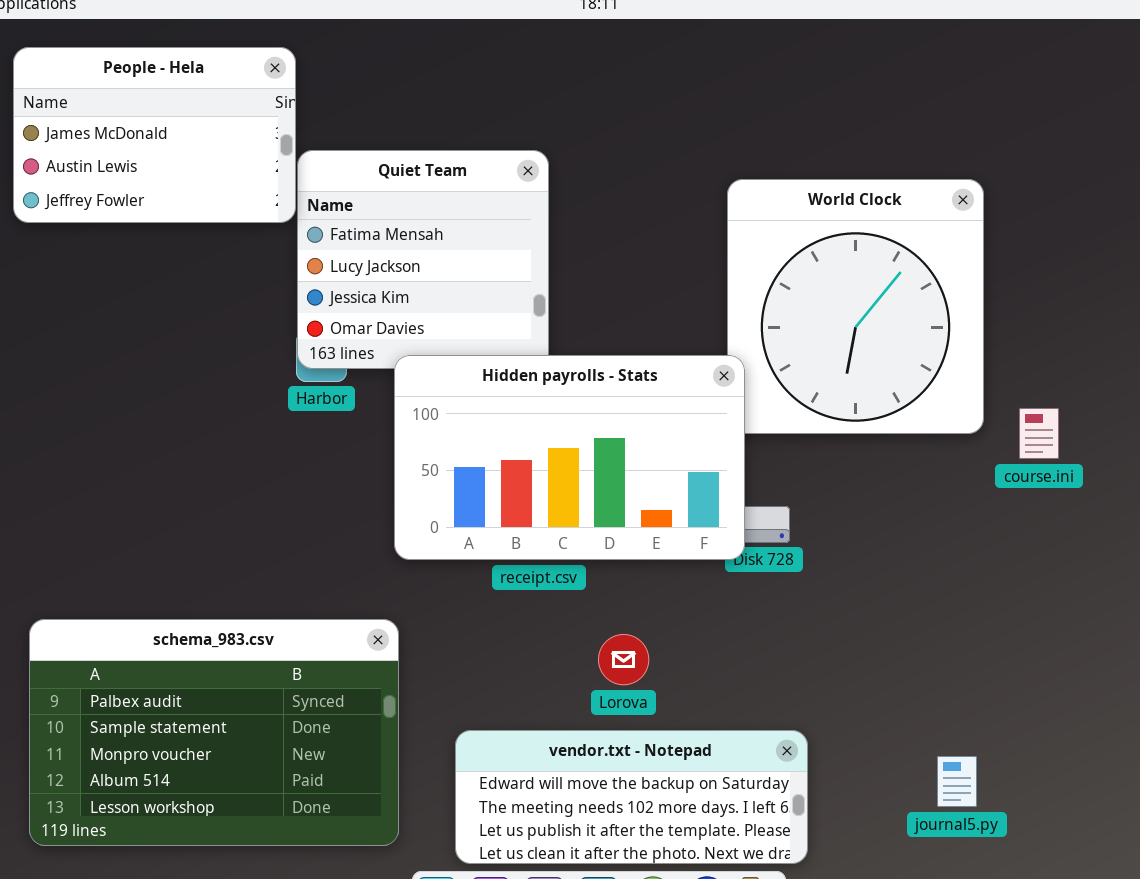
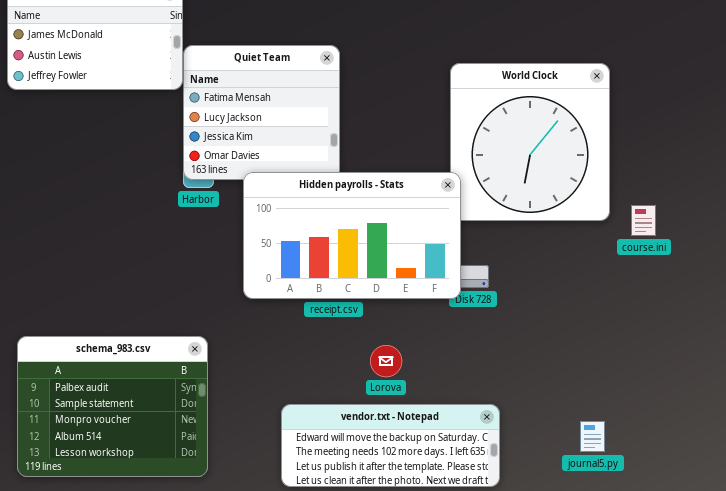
schema_983.csv: [29,619,399,846] -> [17,336,208,477], resized

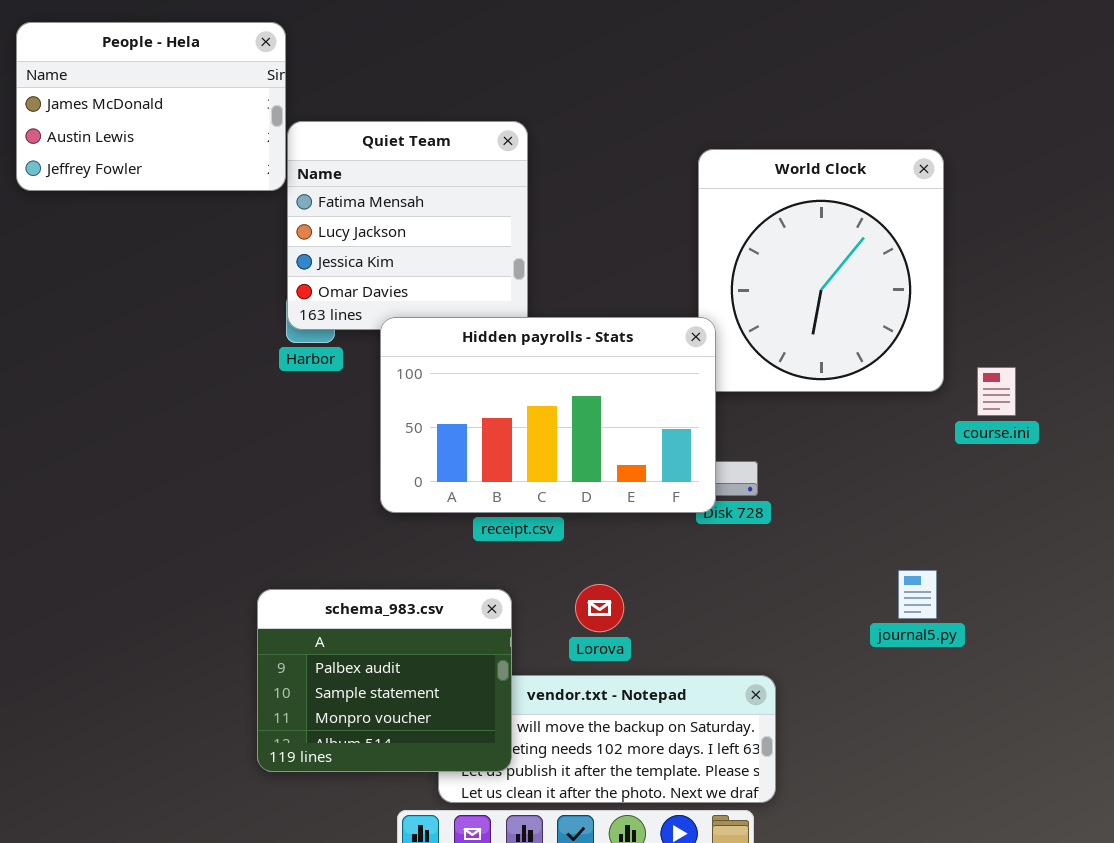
schema_983.csv: [17,336,208,477] -> [257,589,512,772], moved, resized
journal5.py: [580,421,605,452] -> [898,570,937,619], moved

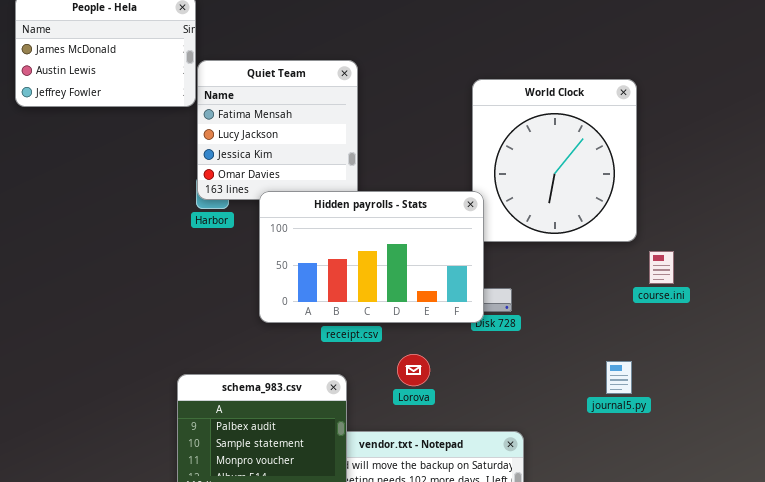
course.ini: [977,367,1016,416] -> [649,251,674,284], moved
Lorova: [575,584,624,632] -> [397,354,430,386], moved

